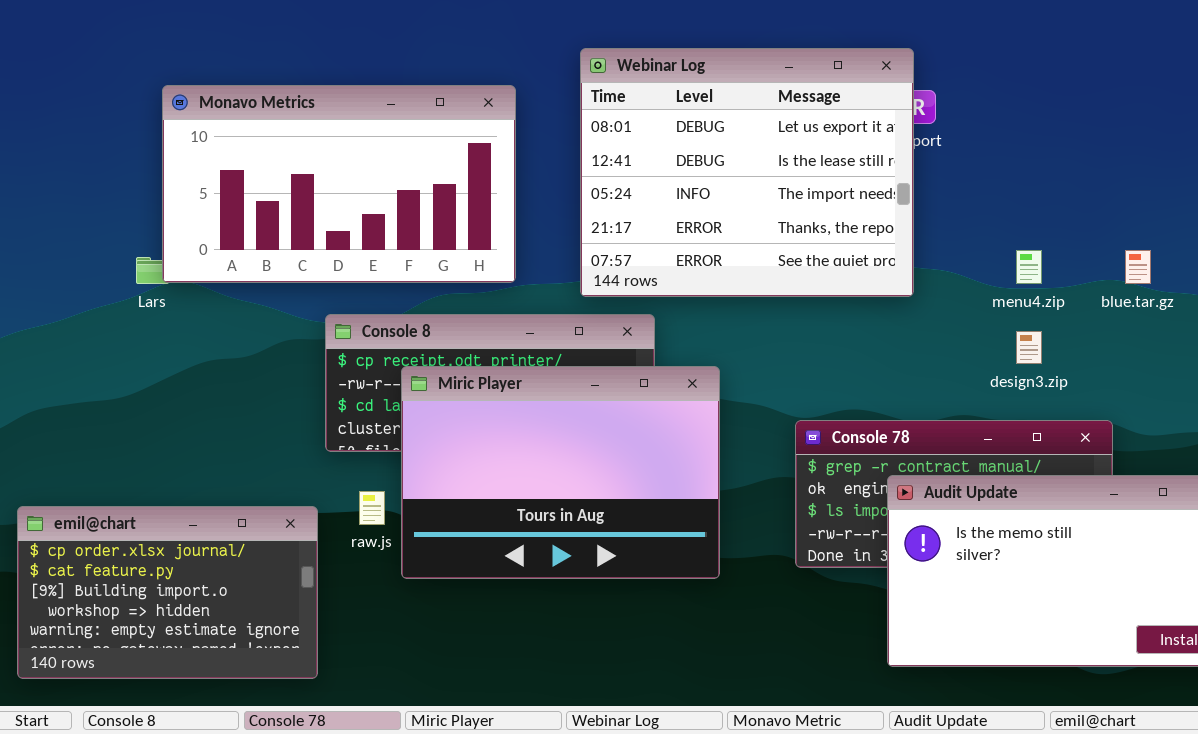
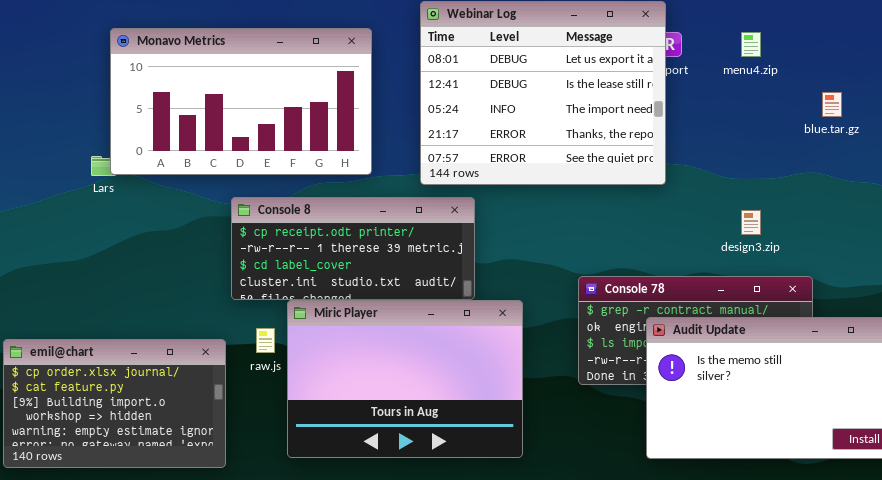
menu4.zip: [1016,250,1042,284] -> [741,32,761,57], moved
blue.tar.gz: [1125,250,1151,284] -> [822,92,842,117], moved
Miric Player: [401,366,720,579] -> [287,300,523,458], moved

